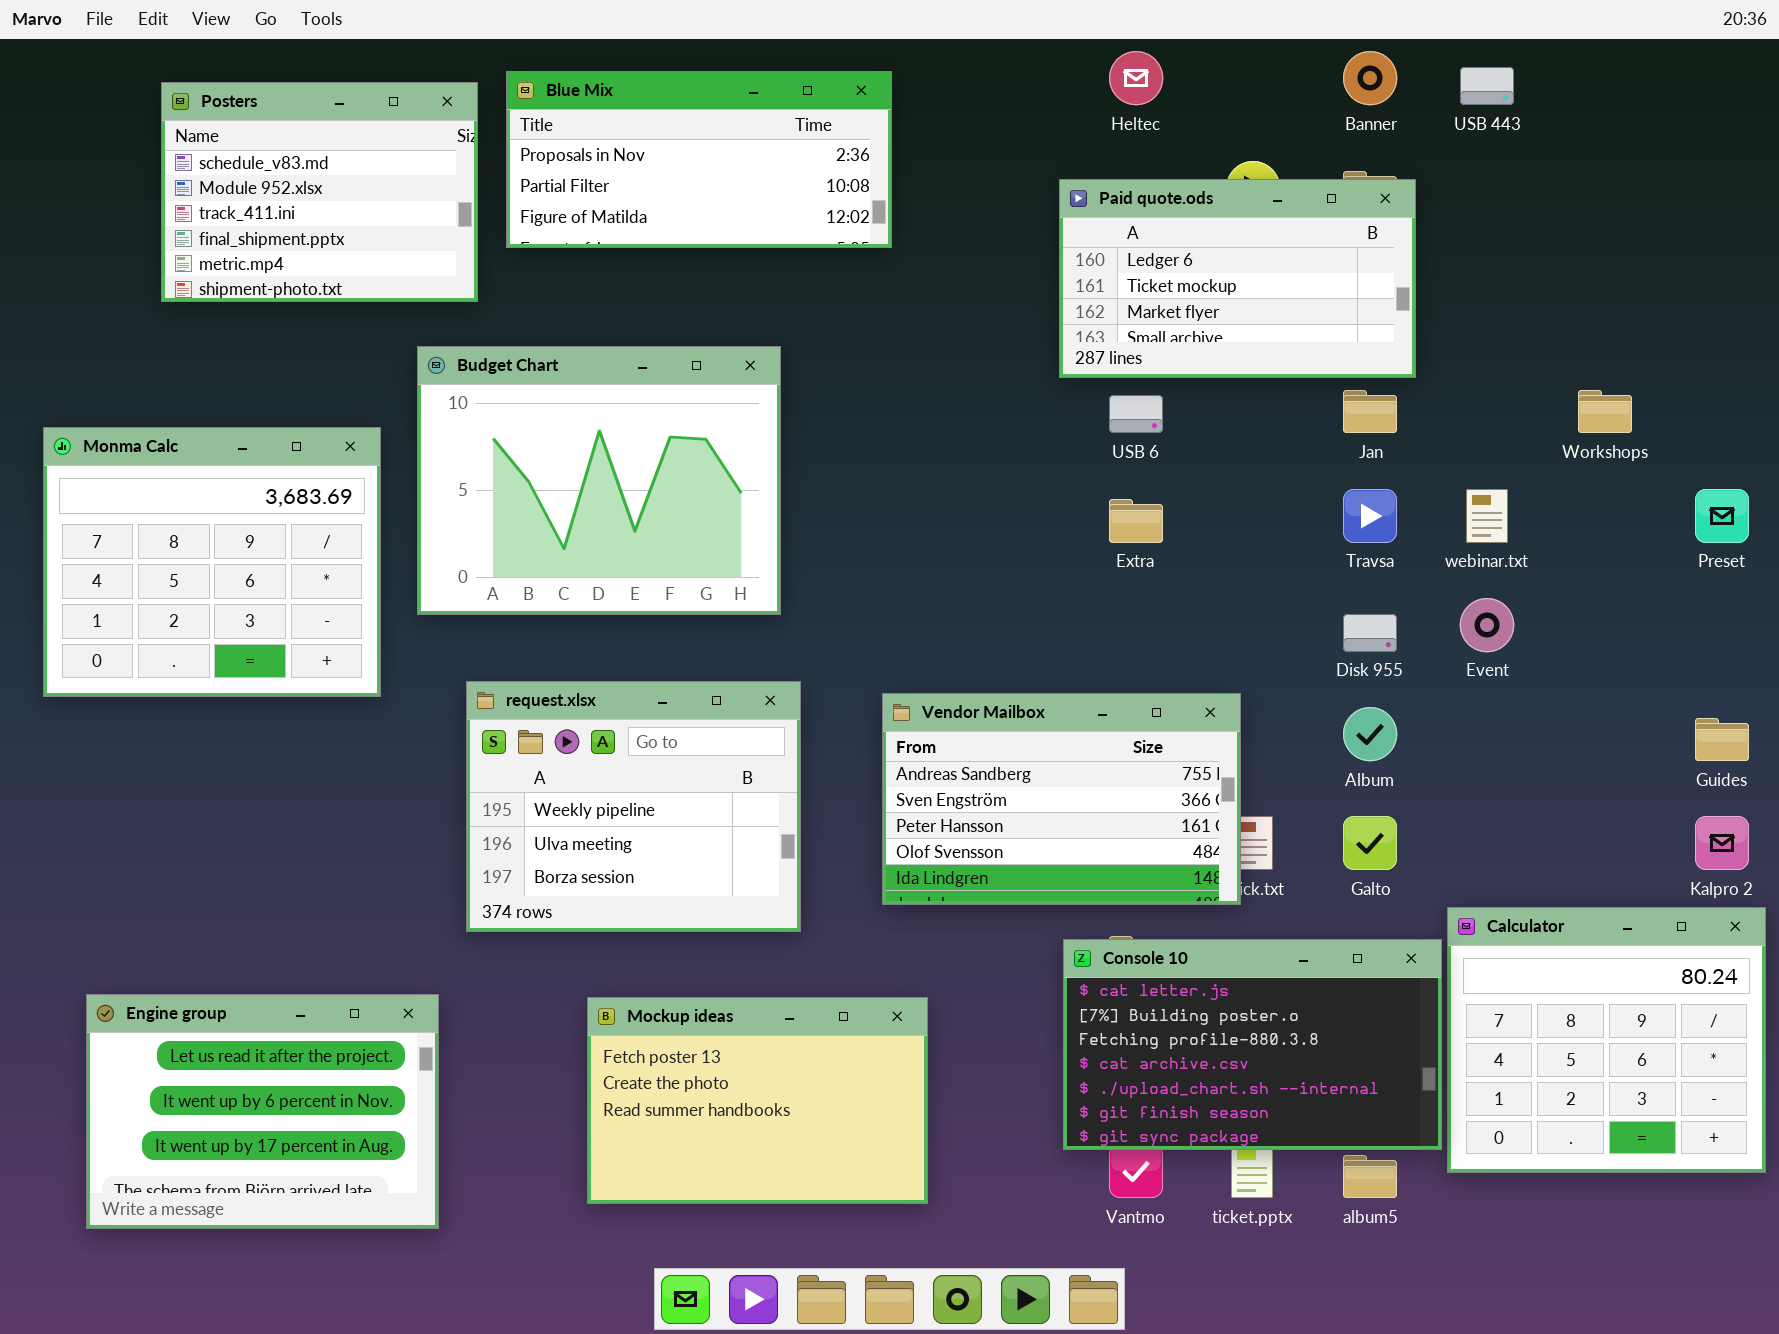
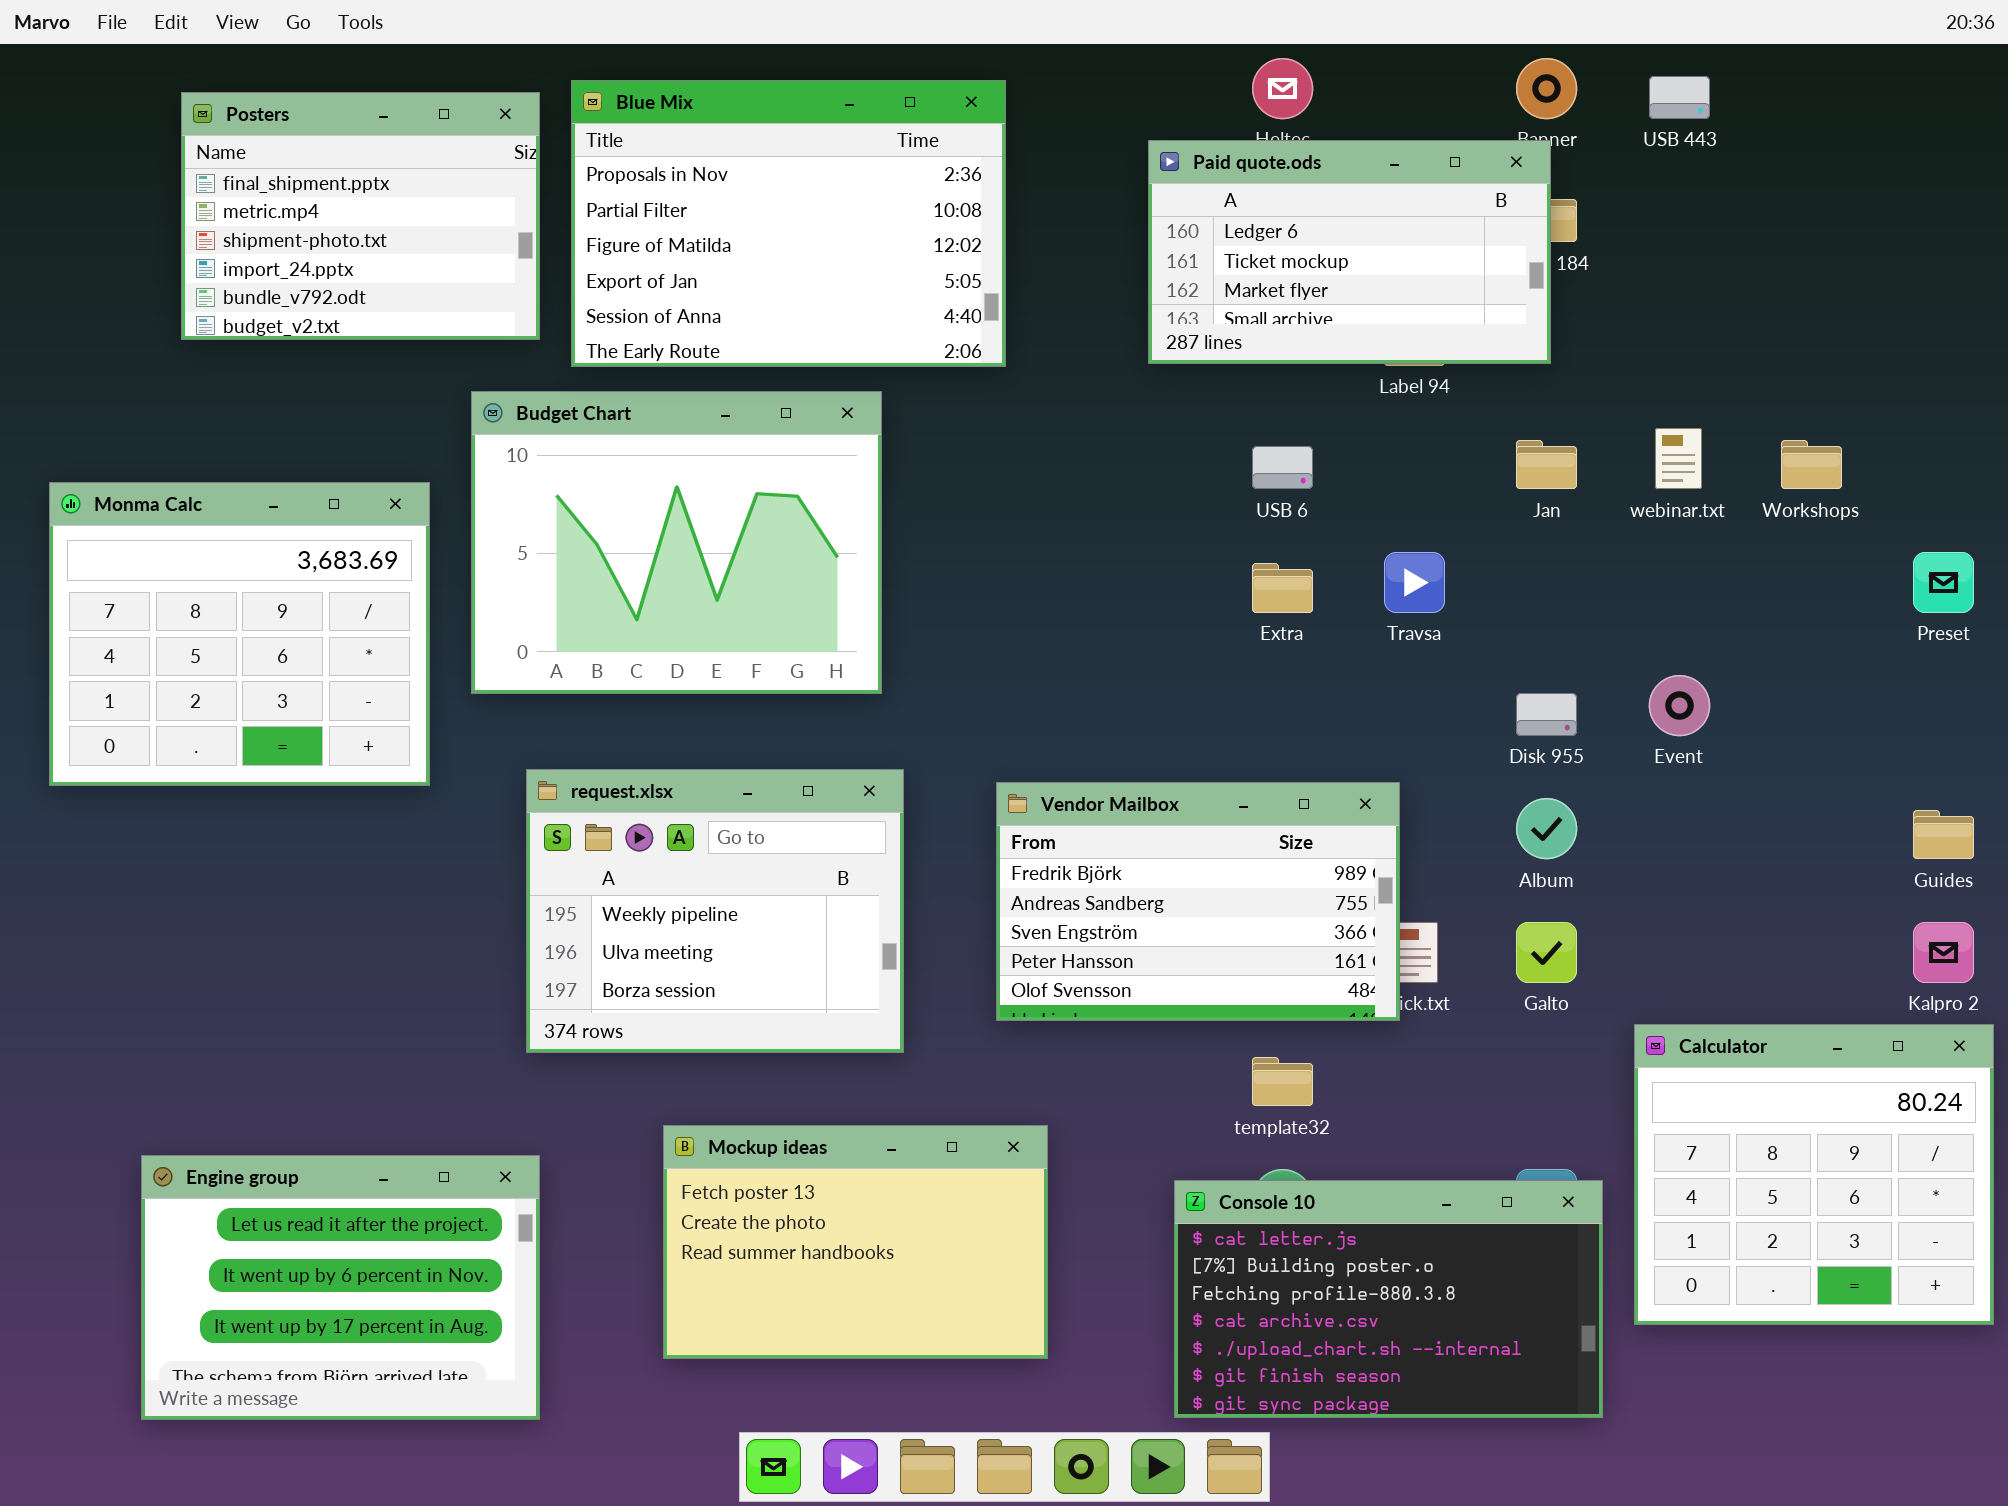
Blue Mix: [506,71,892,248] -> [571,80,1006,367], resized
Posters: [161,82,478,302] -> [181,92,540,340], scrolled down 3 rows
Paid quote.ods: [1059,179,1416,378] -> [1148,140,1551,364], moved
Travsa: [1343,489,1397,543] -> [1384,552,1445,613], moved
webinar.txt: [1466,489,1508,543] -> [1655,428,1702,489], moved
Vendor Mailbox: [882,693,1241,905] -> [996,782,1400,1021], scrolled up 1 row
Console 10: [1063,939,1442,1150] -> [1174,1180,1603,1418], moved
Engine group: [86,994,439,1229] -> [141,1155,540,1420], moved

